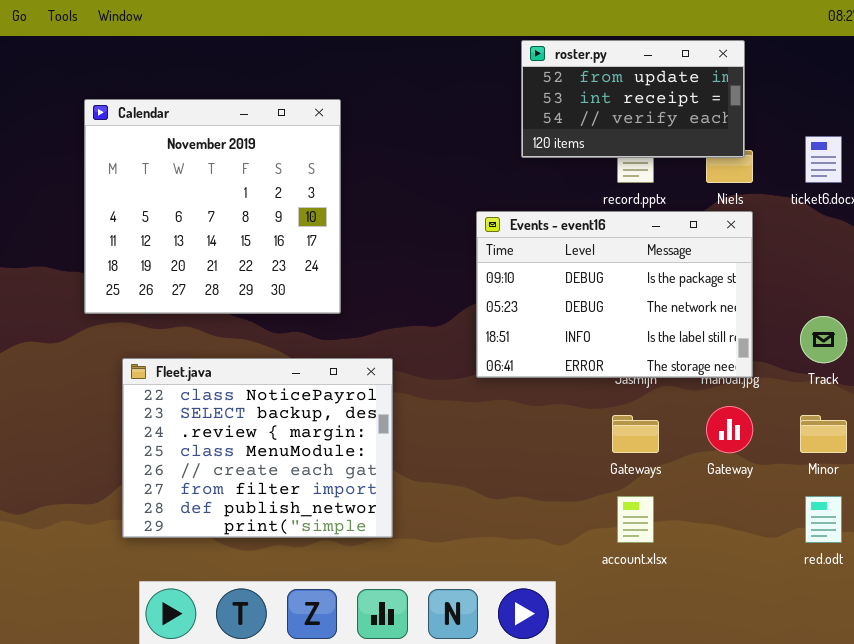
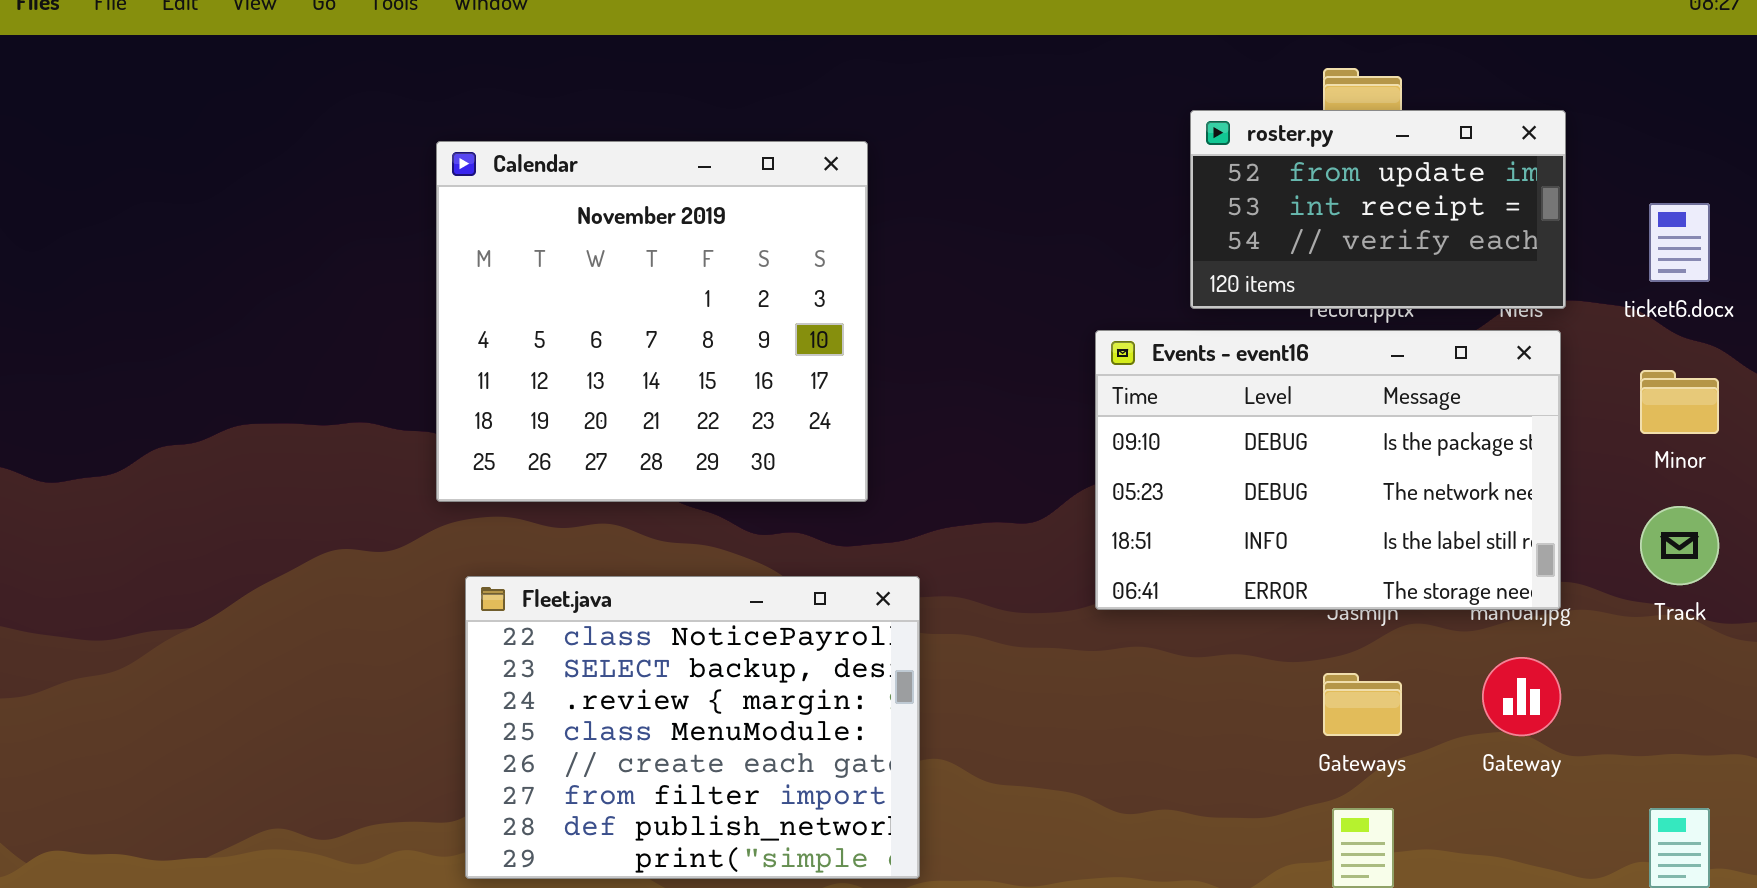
roster.py: [521,40,745,158] -> [1190,110,1566,309], moved
Fleet.java: [122,358,393,538] -> [465,576,920,879], moved
Minor: [800,415,847,453] -> [1640,370,1719,434], moved

